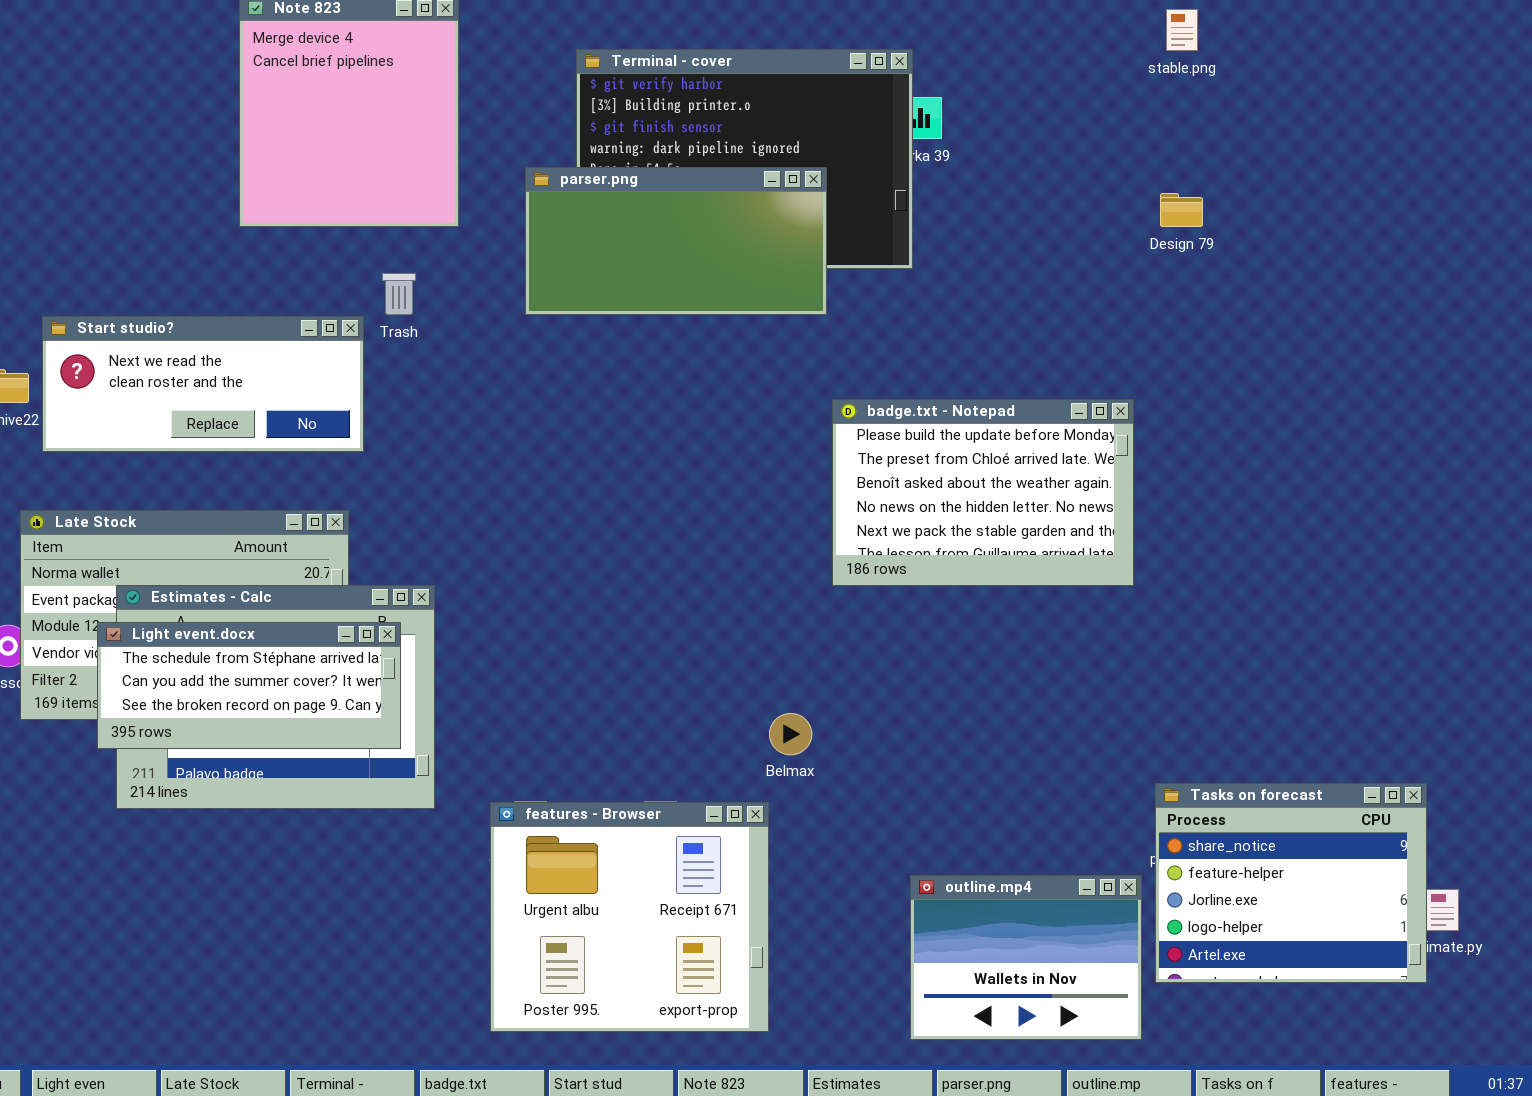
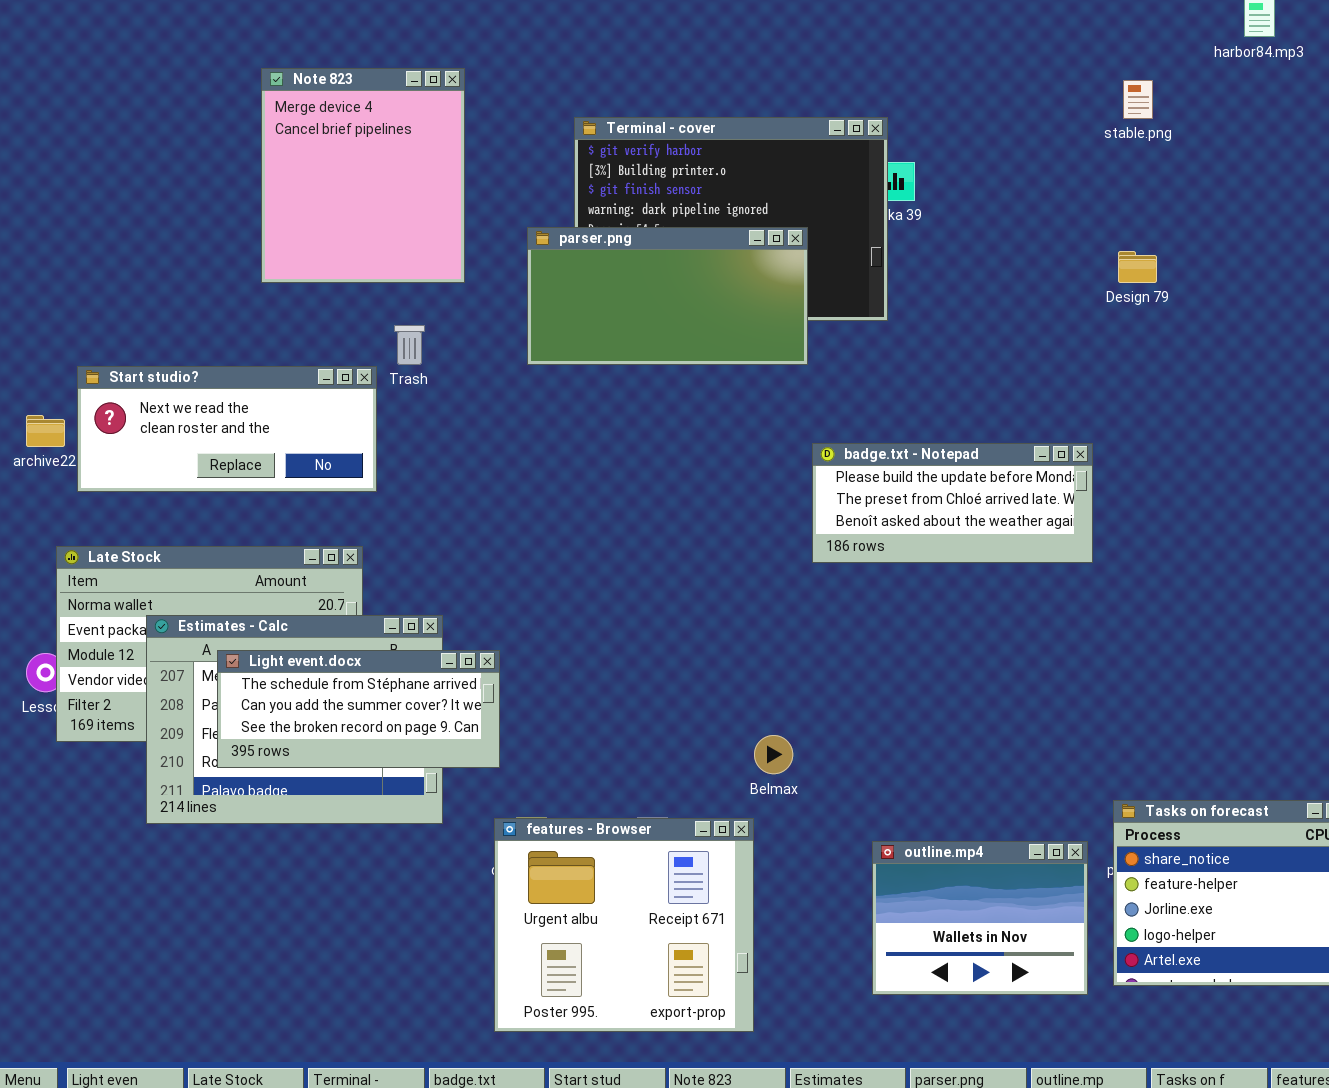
badge.txt - Notepad: [832,399,1134,586] -> [812,443,1093,563], resized
Light event.docx: [97,622,401,749] -> [217,650,500,768], moved
outline.mp4: [910,875,1142,1040] -> [872,841,1088,995], moved

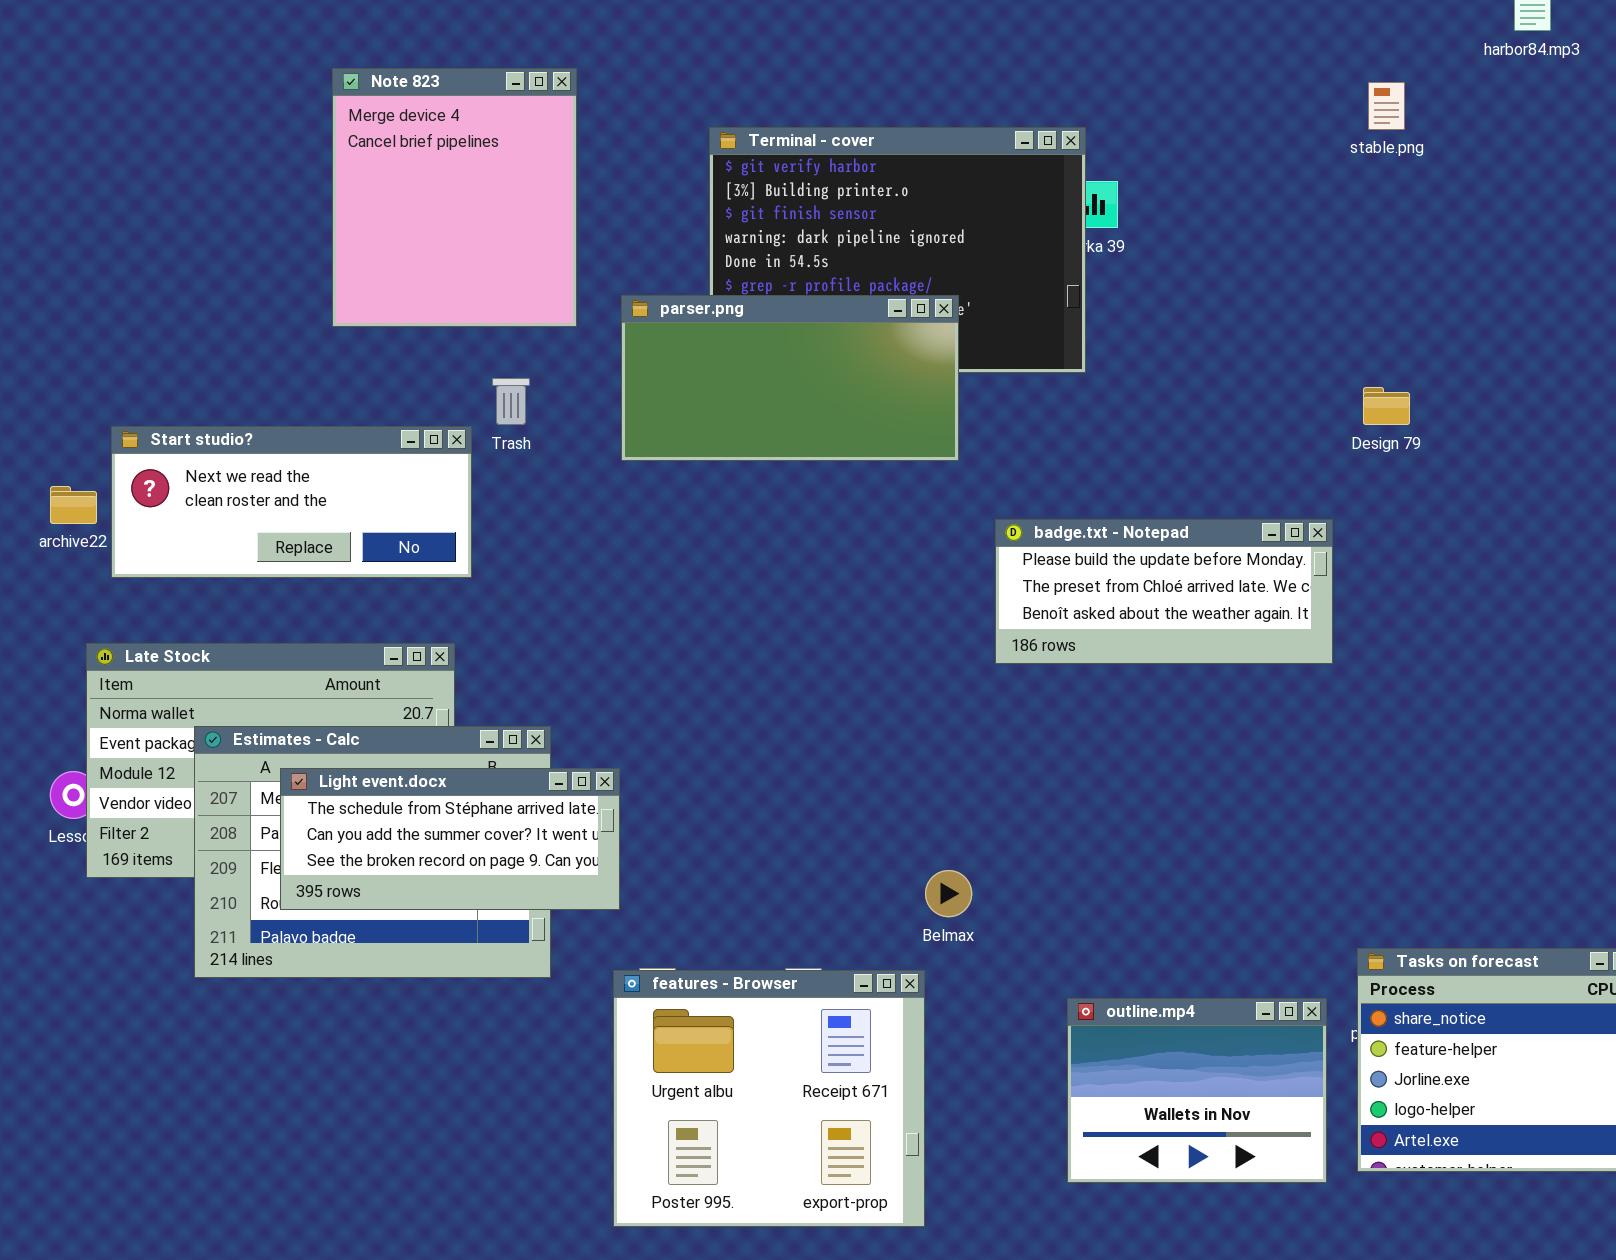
parser.png: [527,227,808,365] -> [621,295,959,461], moved
Design 79: [1118,251,1157,283] -> [1363,387,1410,425], moved

